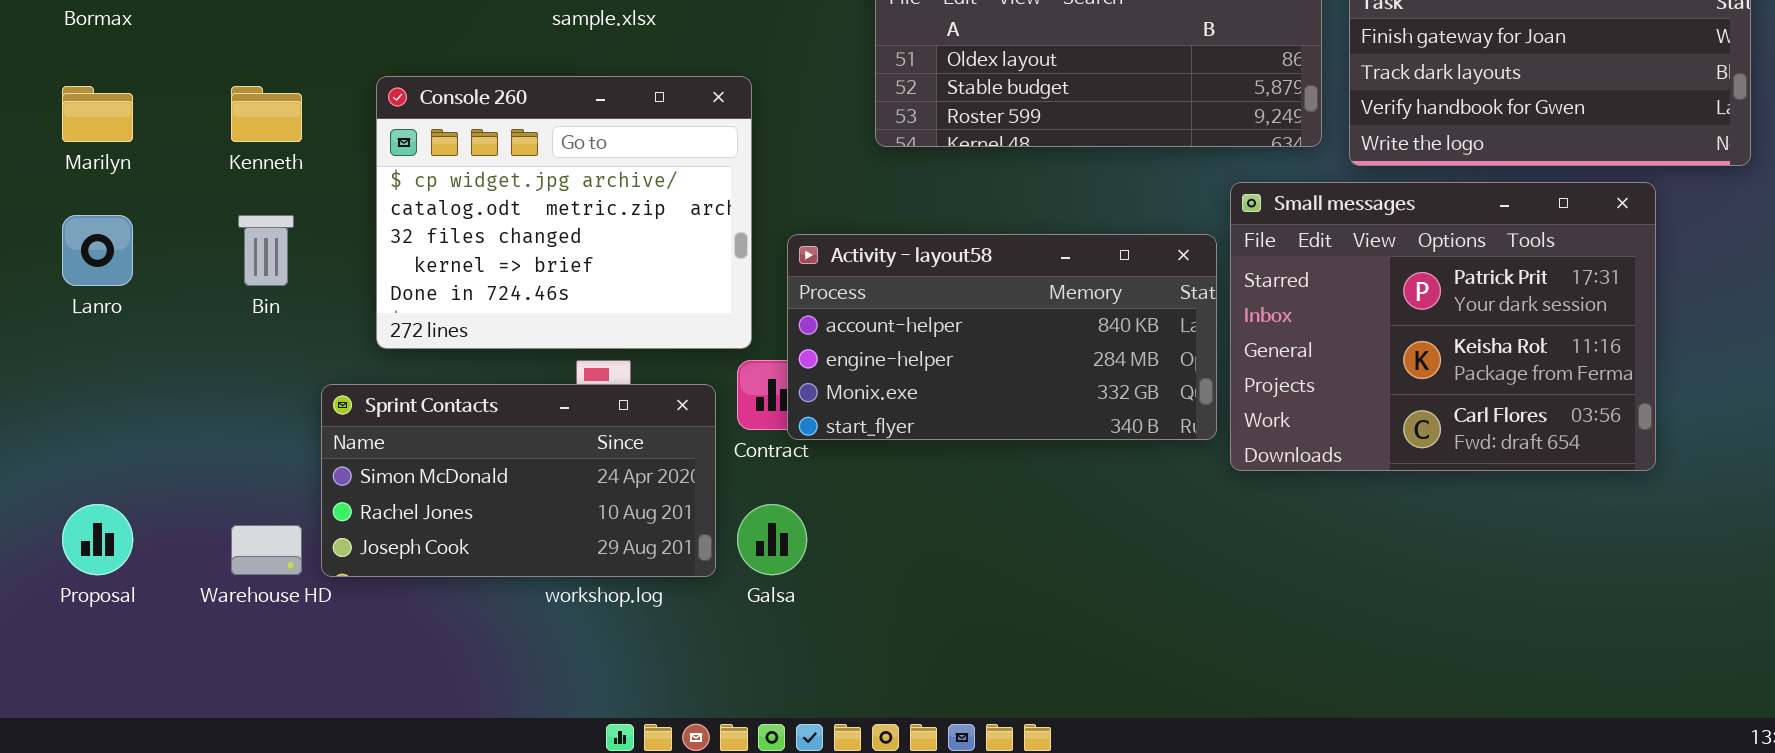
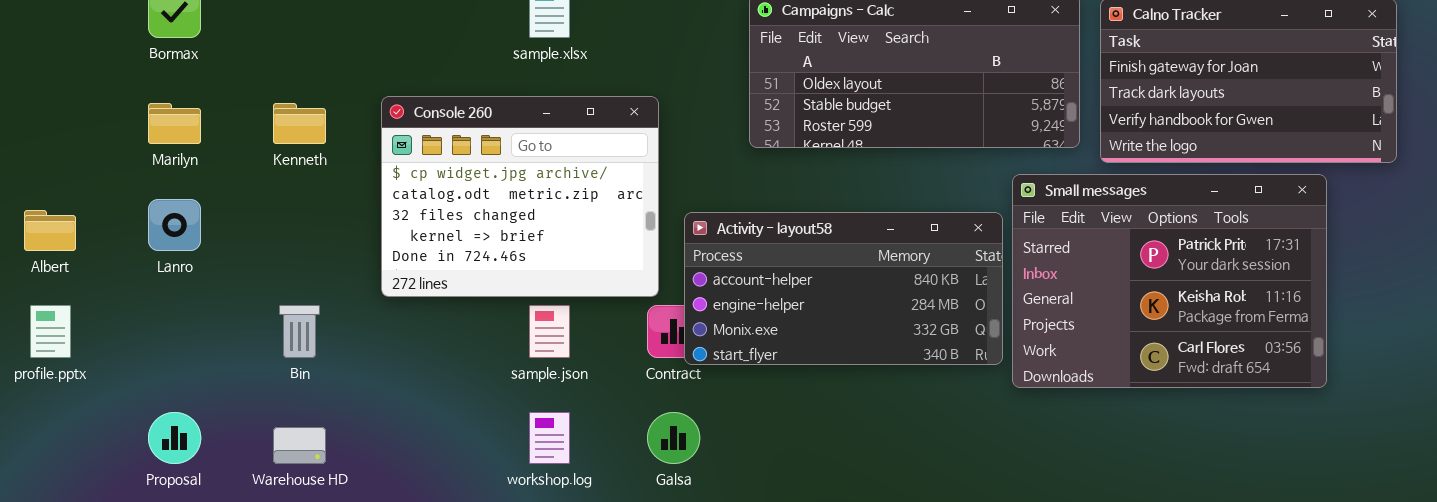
Bin: [238,215,294,286] -> [279,305,320,358], moved
Sprint Contacts: [321,384,716,577] -> none, closed

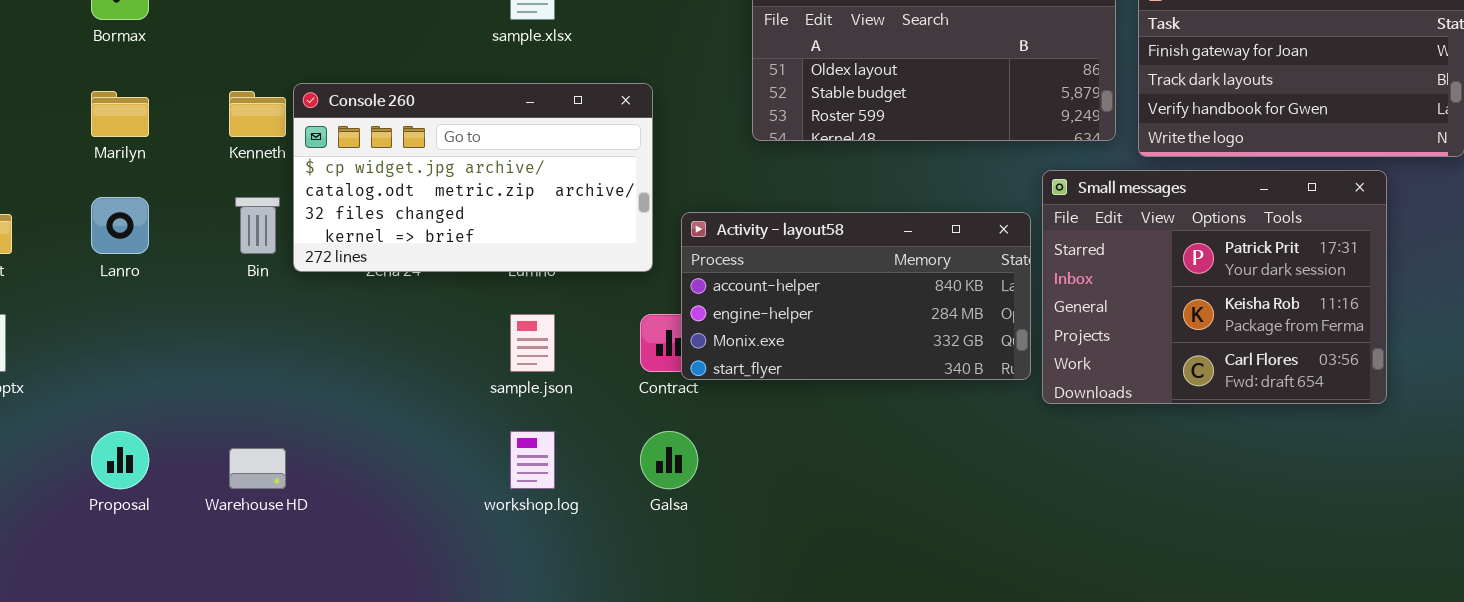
Console 260: [381,96,659,297] -> [293,83,653,272], resized
Bin: [279,305,320,358] -> [235,197,280,254], moved

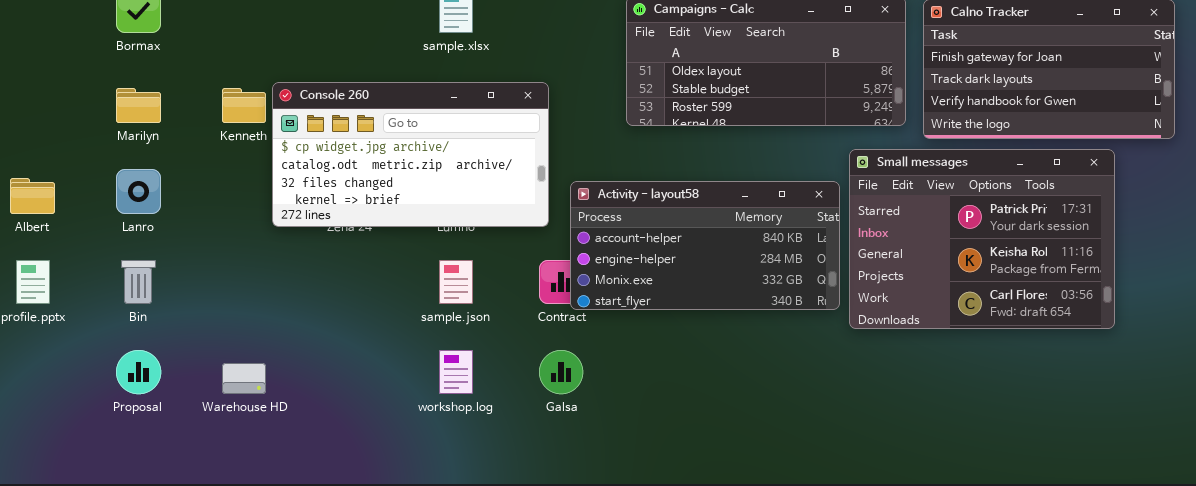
Bin: [235,197,280,254] -> [121,260,156,304], moved

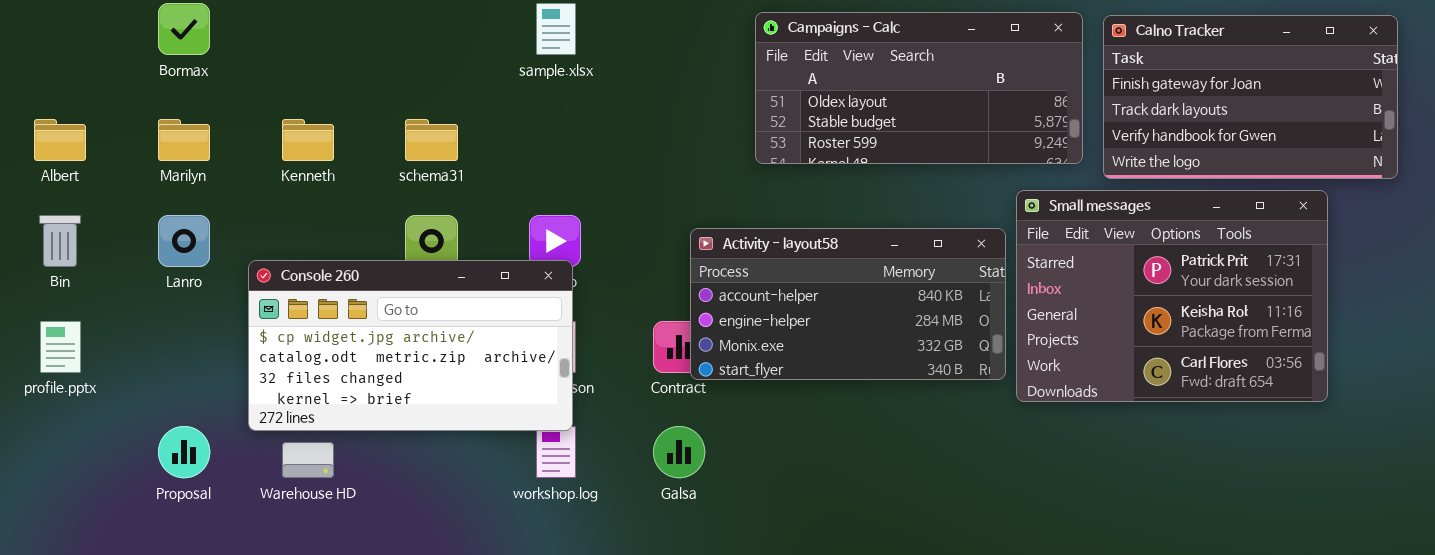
Console 260: [272,82,549,227] -> [248,260,573,431], moved
Albert: [10,178,55,214] -> [34,119,86,161], moved
Bin: [121,260,156,304] -> [39,215,81,267], moved

